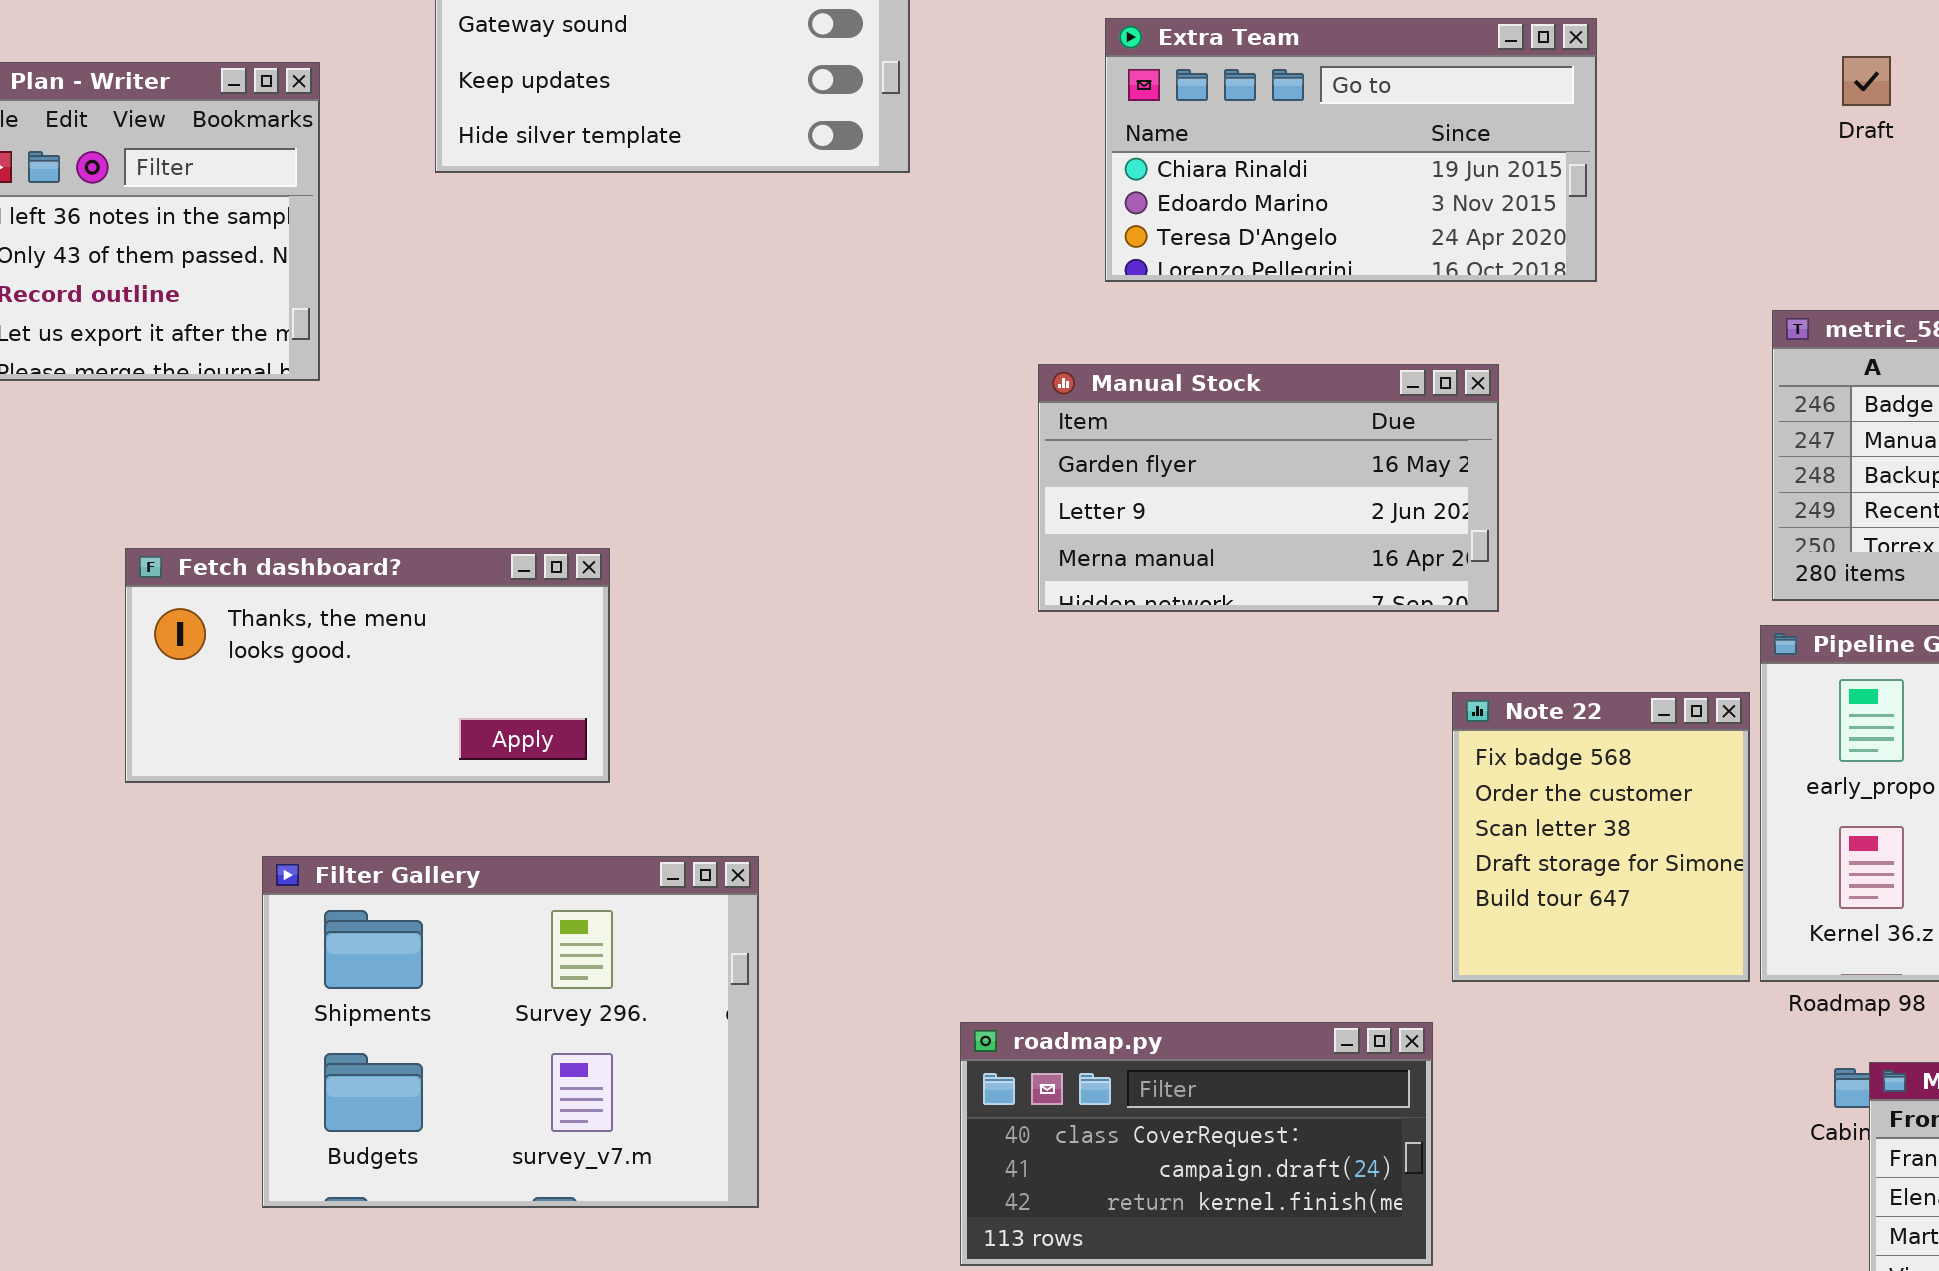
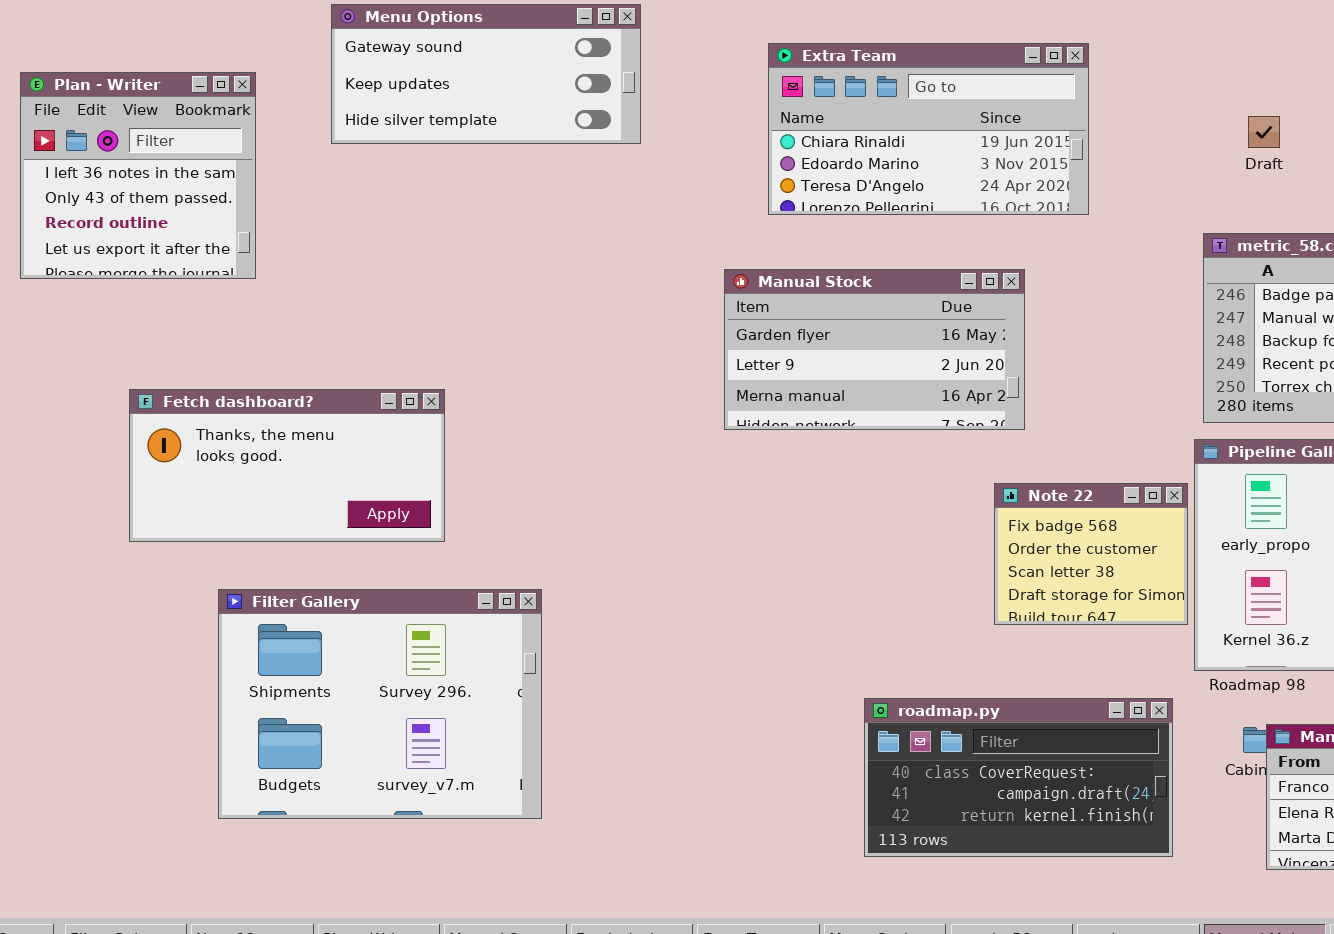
Draft: [1842,56,1891,106] -> [1248,116,1280,148], moved
Note 22: [1452,692,1750,982] -> [994,483,1188,625], resized
roadmap.py: [960,1022,1433,1266] -> [864,698,1173,857], moved

